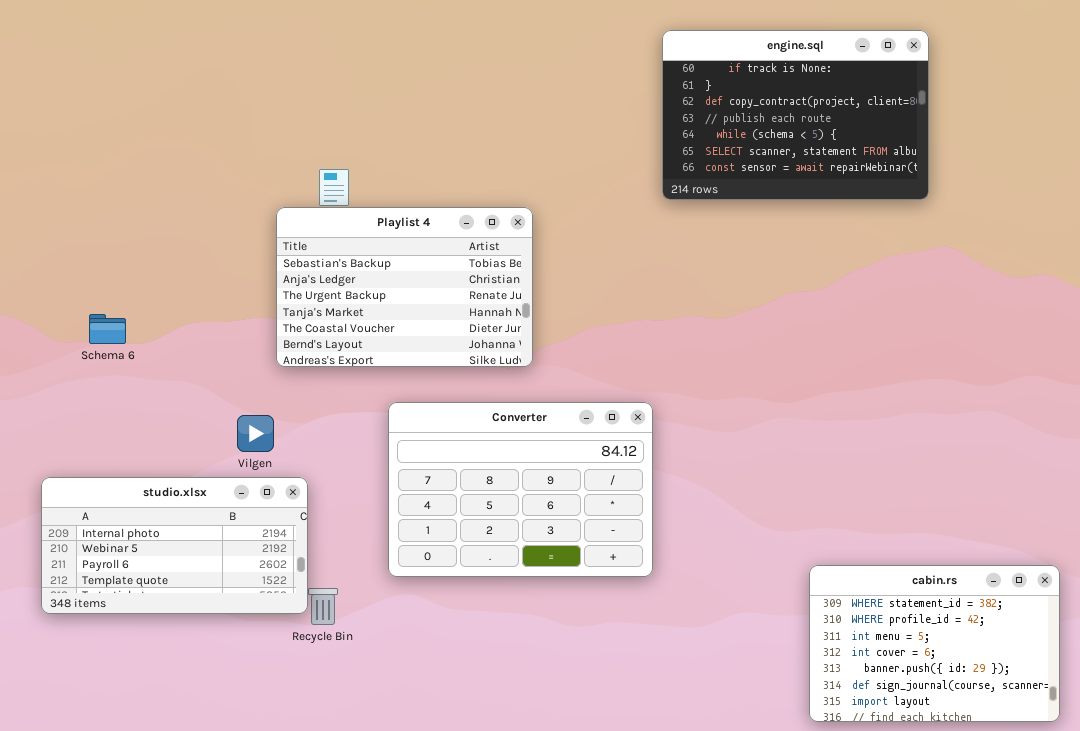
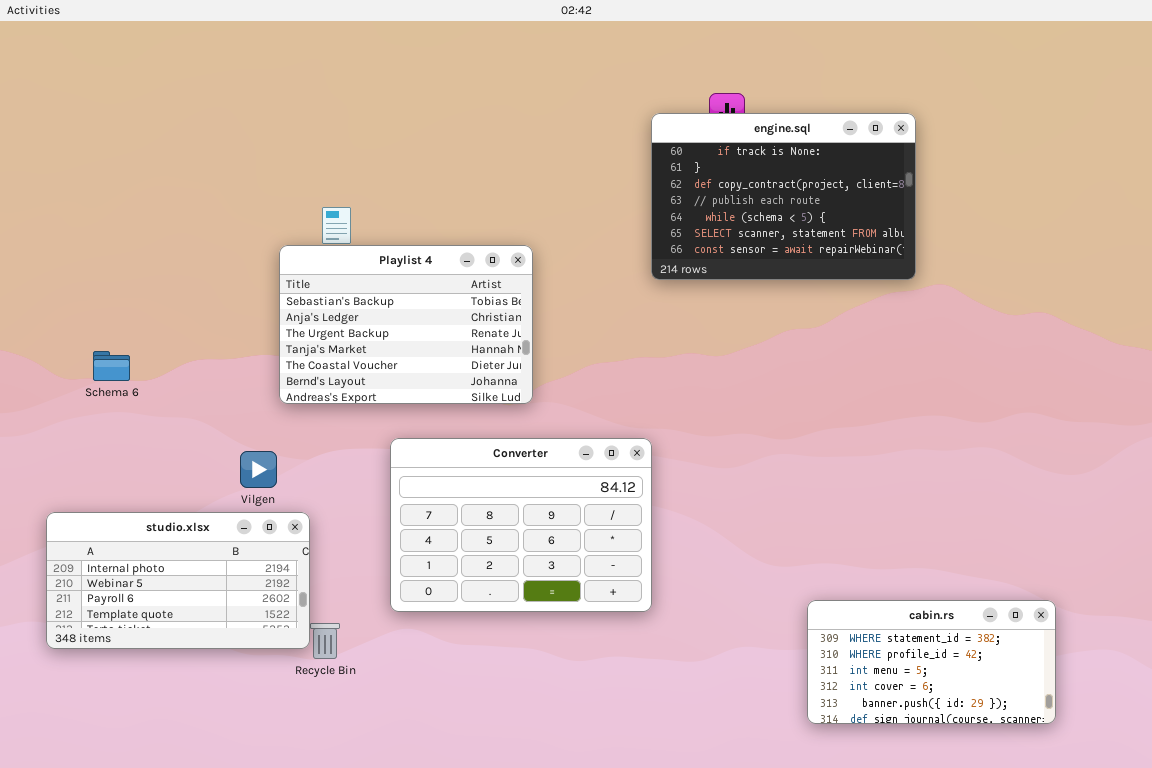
engine.sql: [662,30,929,200] -> [651,113,916,280], moved
cabin.rs: [809,565,1060,722] -> [807,600,1056,724], resized

